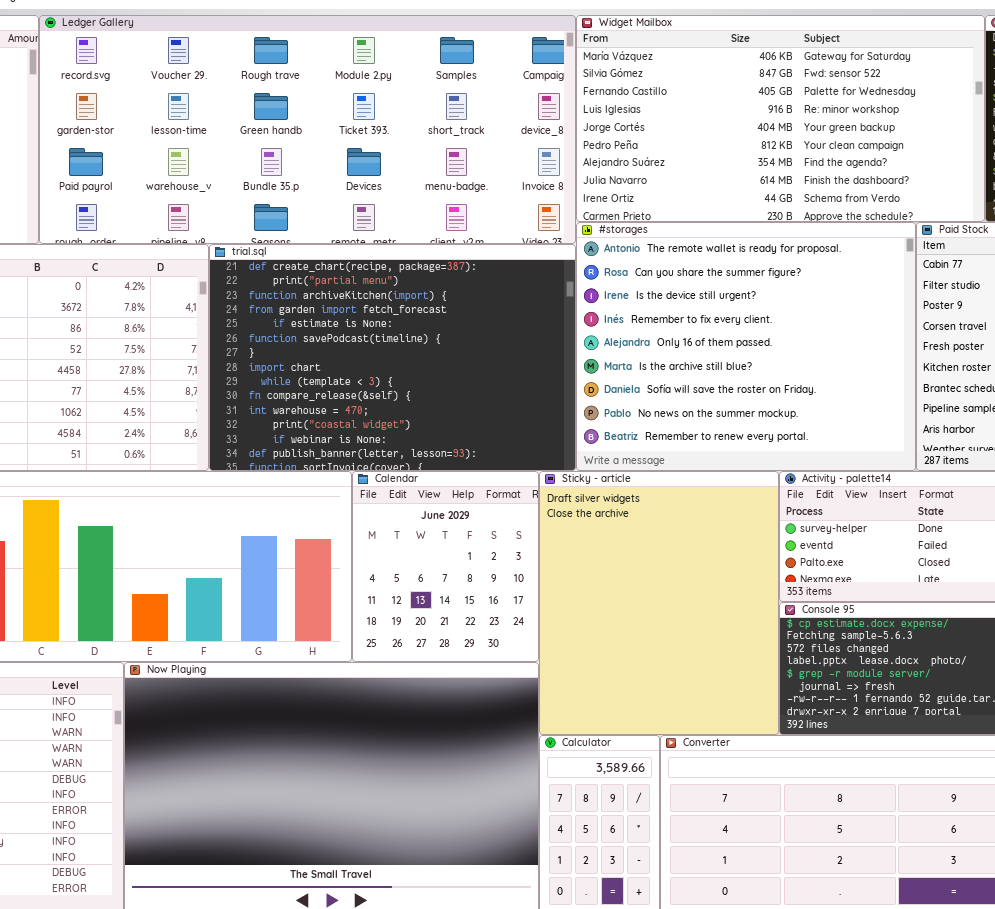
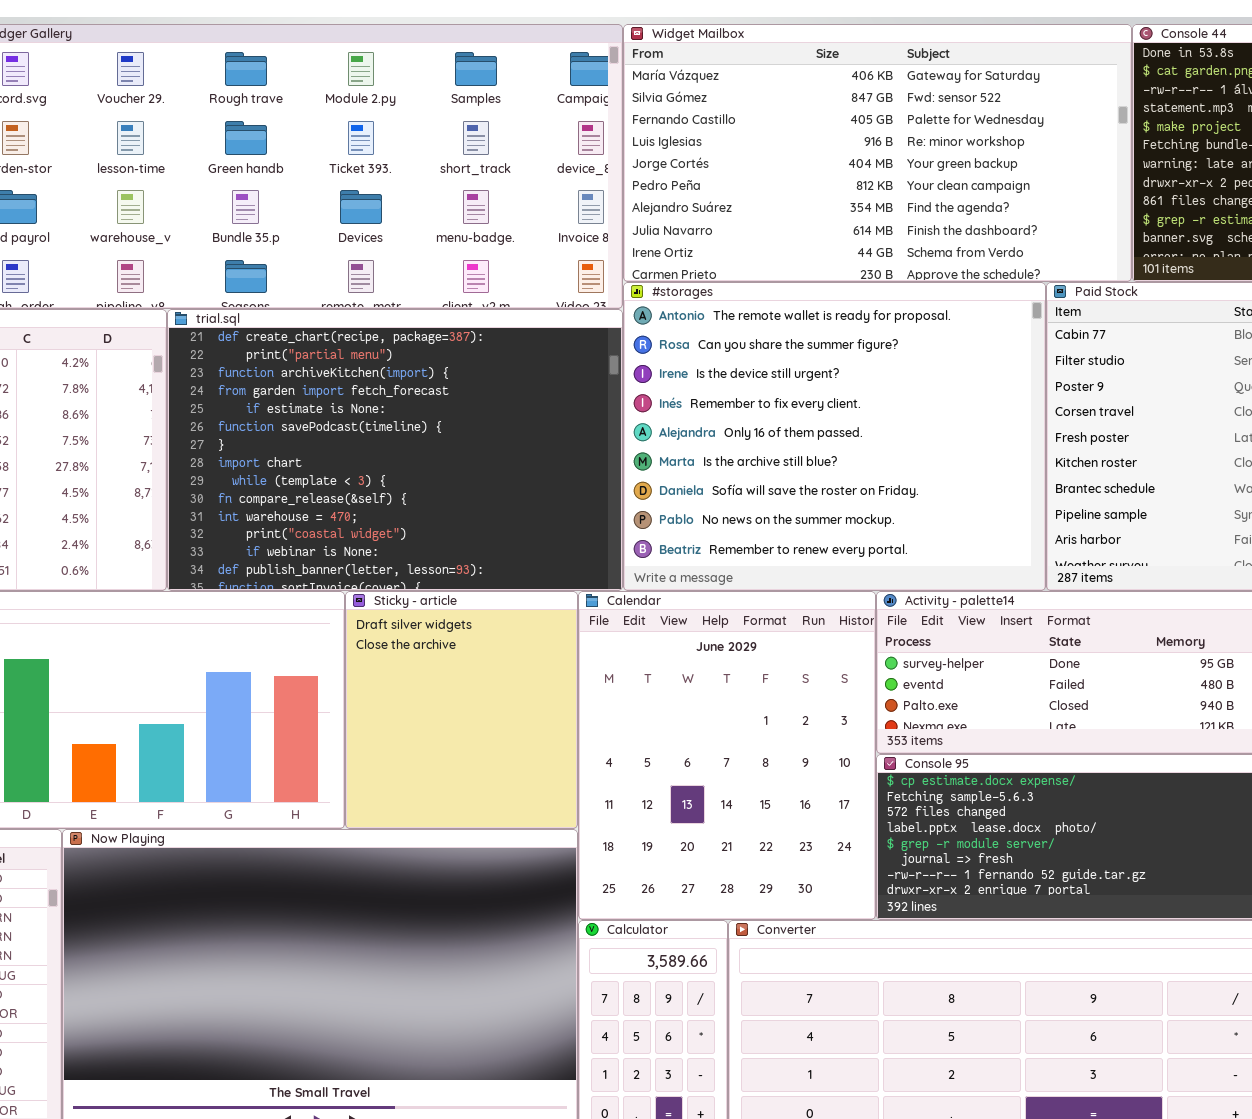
Calendar: [352,471,539,662] -> [578,591,876,920], moved, resized
Sticky - article: [539,471,779,735] -> [345,591,578,829], moved, resized

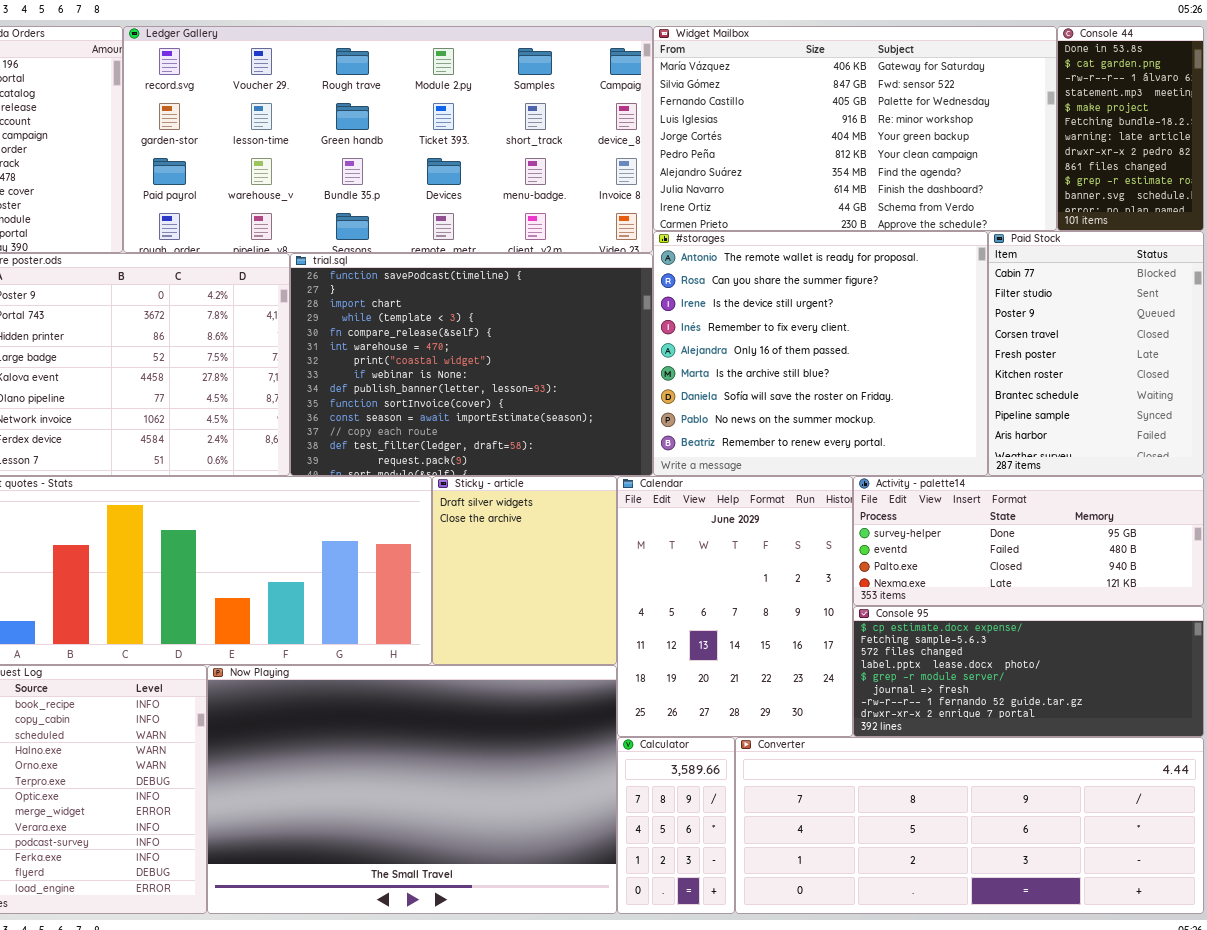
trial.sql: [167,309,623,591] -> [290,253,653,476], scrolled down 5 rows

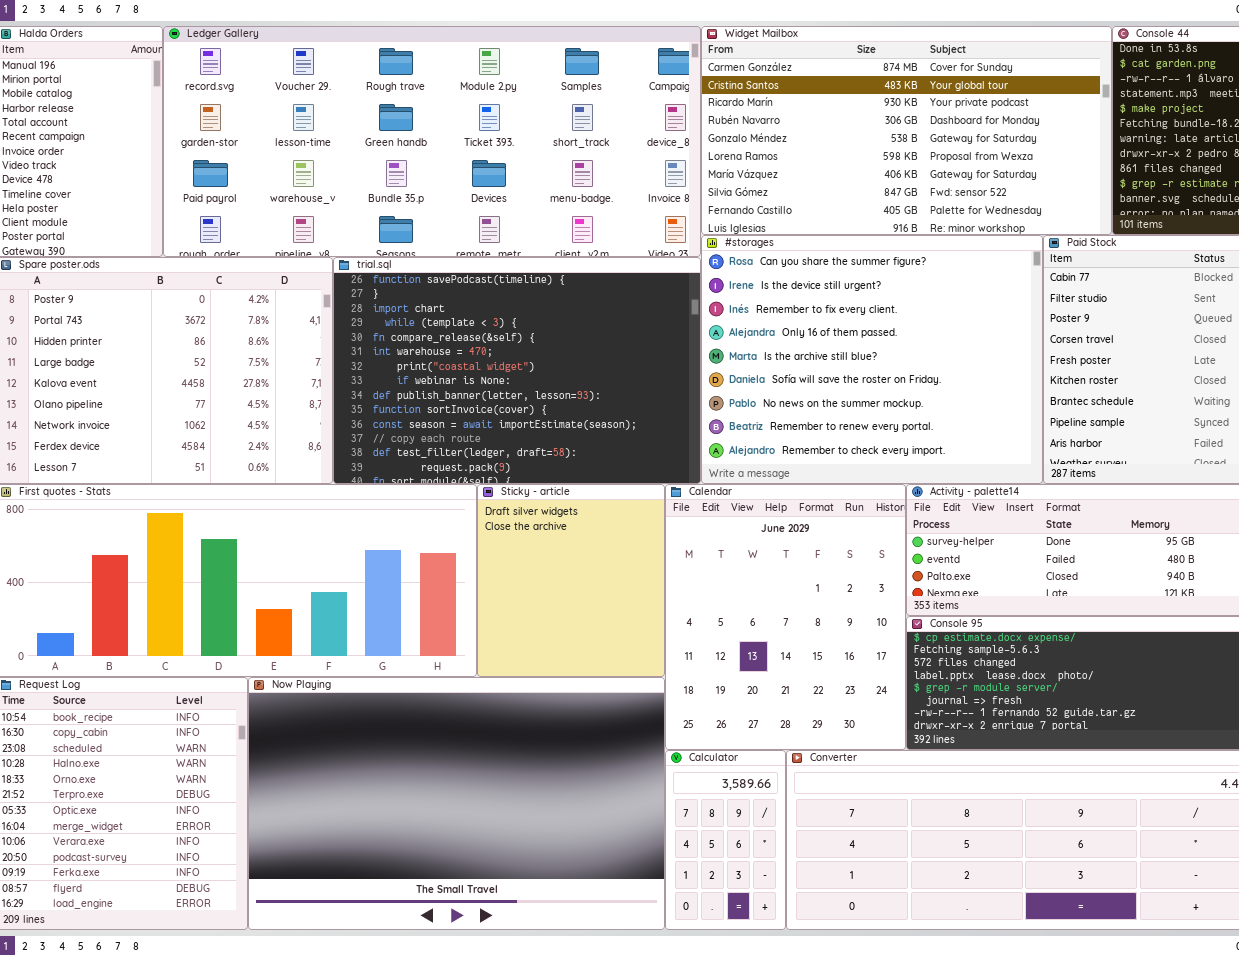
Widget Mailbox: [653,26,1057,231] -> [701,26,1112,235], scrolled up 6 rows
#storages: [653,231,988,476] -> [701,235,1043,484], scrolled down 1 row

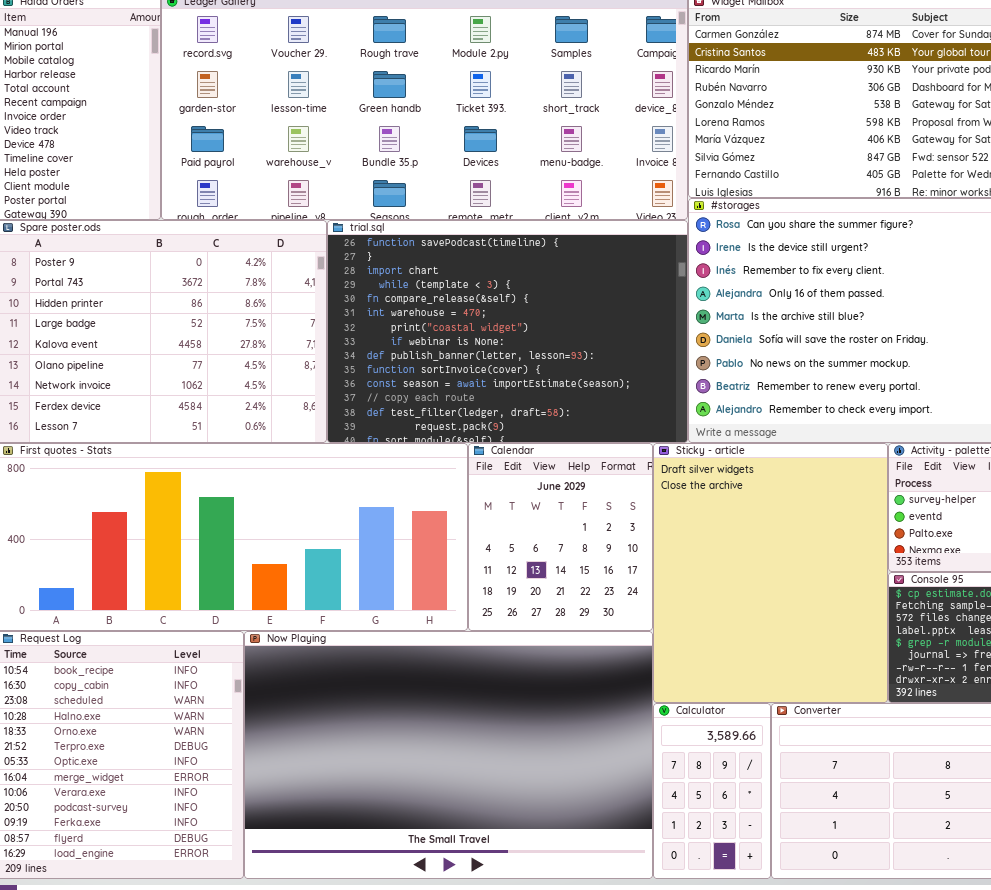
Sticky - article: [477,484,665,677] -> [653,443,888,703], moved, resized
Calendar: [665,484,906,750] -> [468,443,653,631], moved, resized

